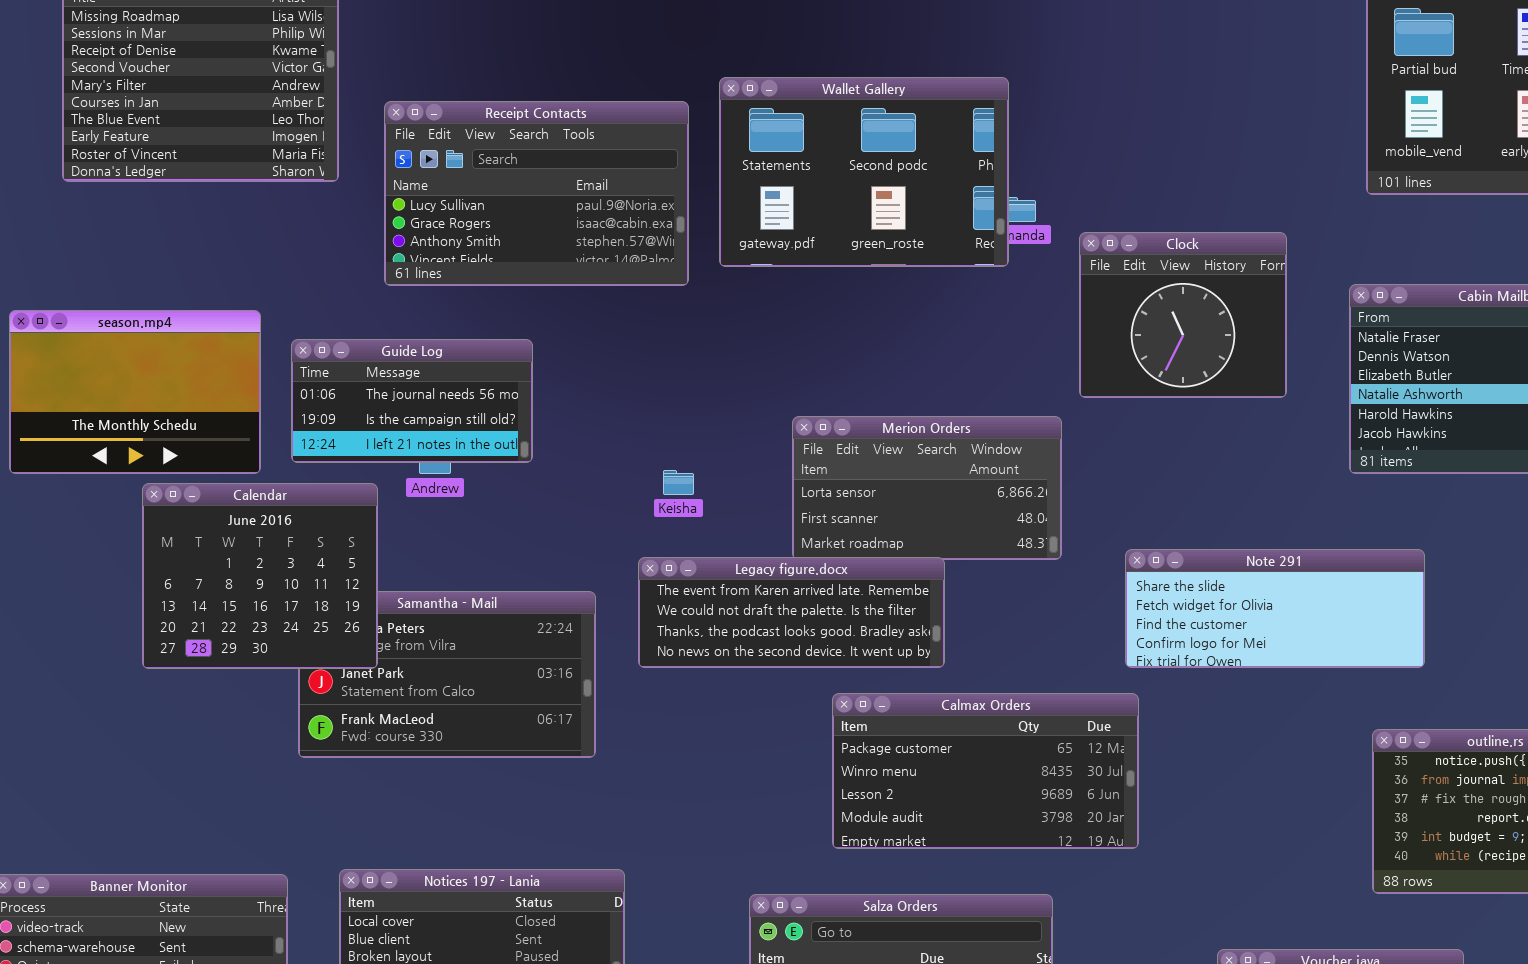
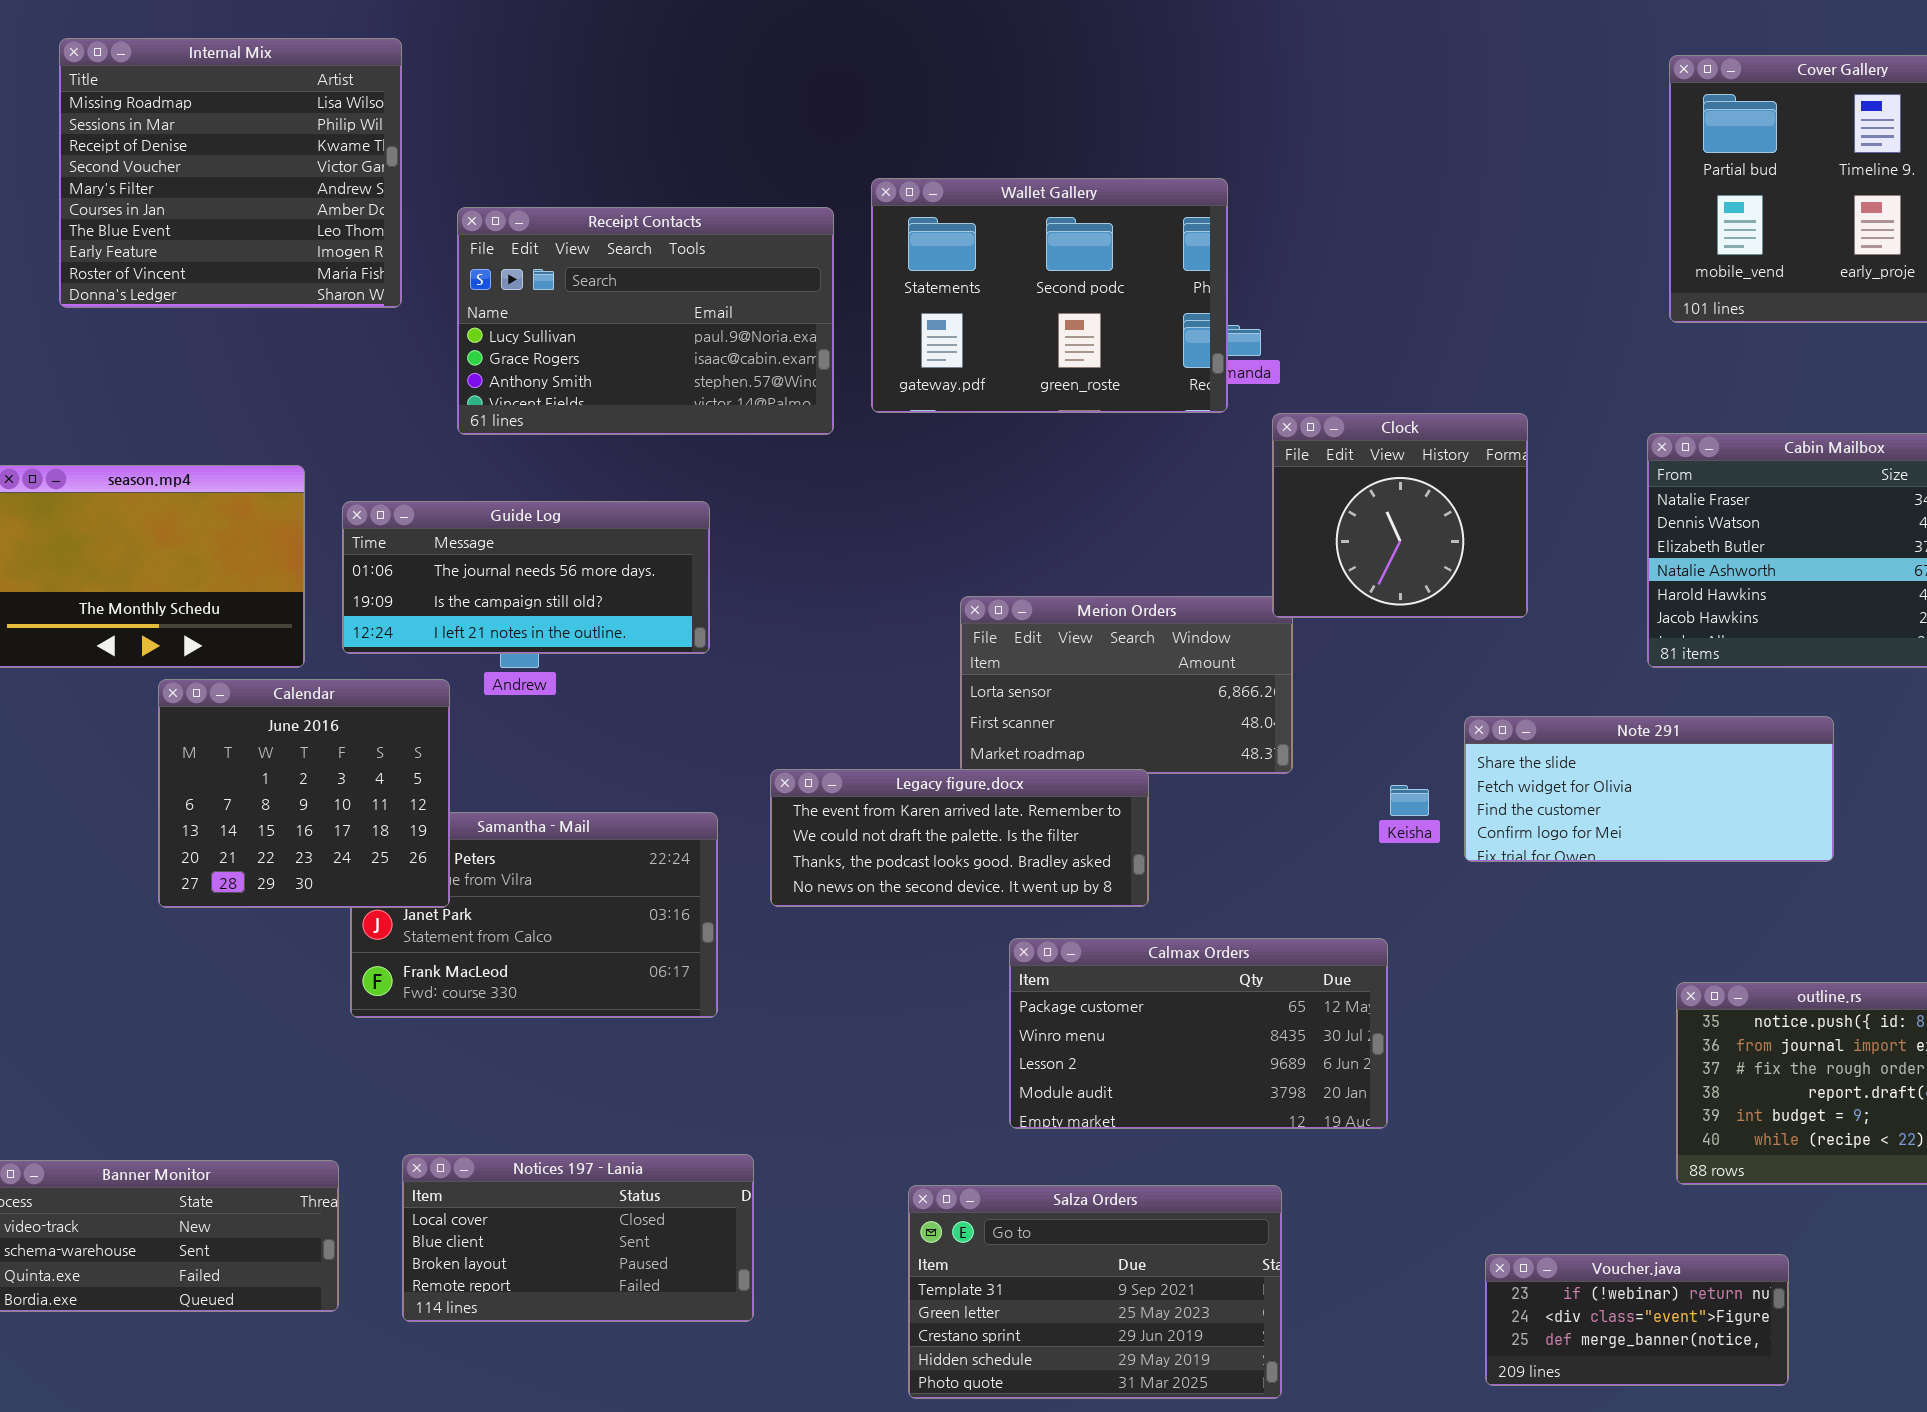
Clock: [1079,232,1287,398] -> [1272,413,1528,618], moved
Guide Log: [291,339,533,463] -> [342,501,710,654], resized
Keisha: [663,470,694,495] -> [1390,785,1429,816], moved
Note 291: [1125,549,1425,668] -> [1464,716,1834,862], moved

